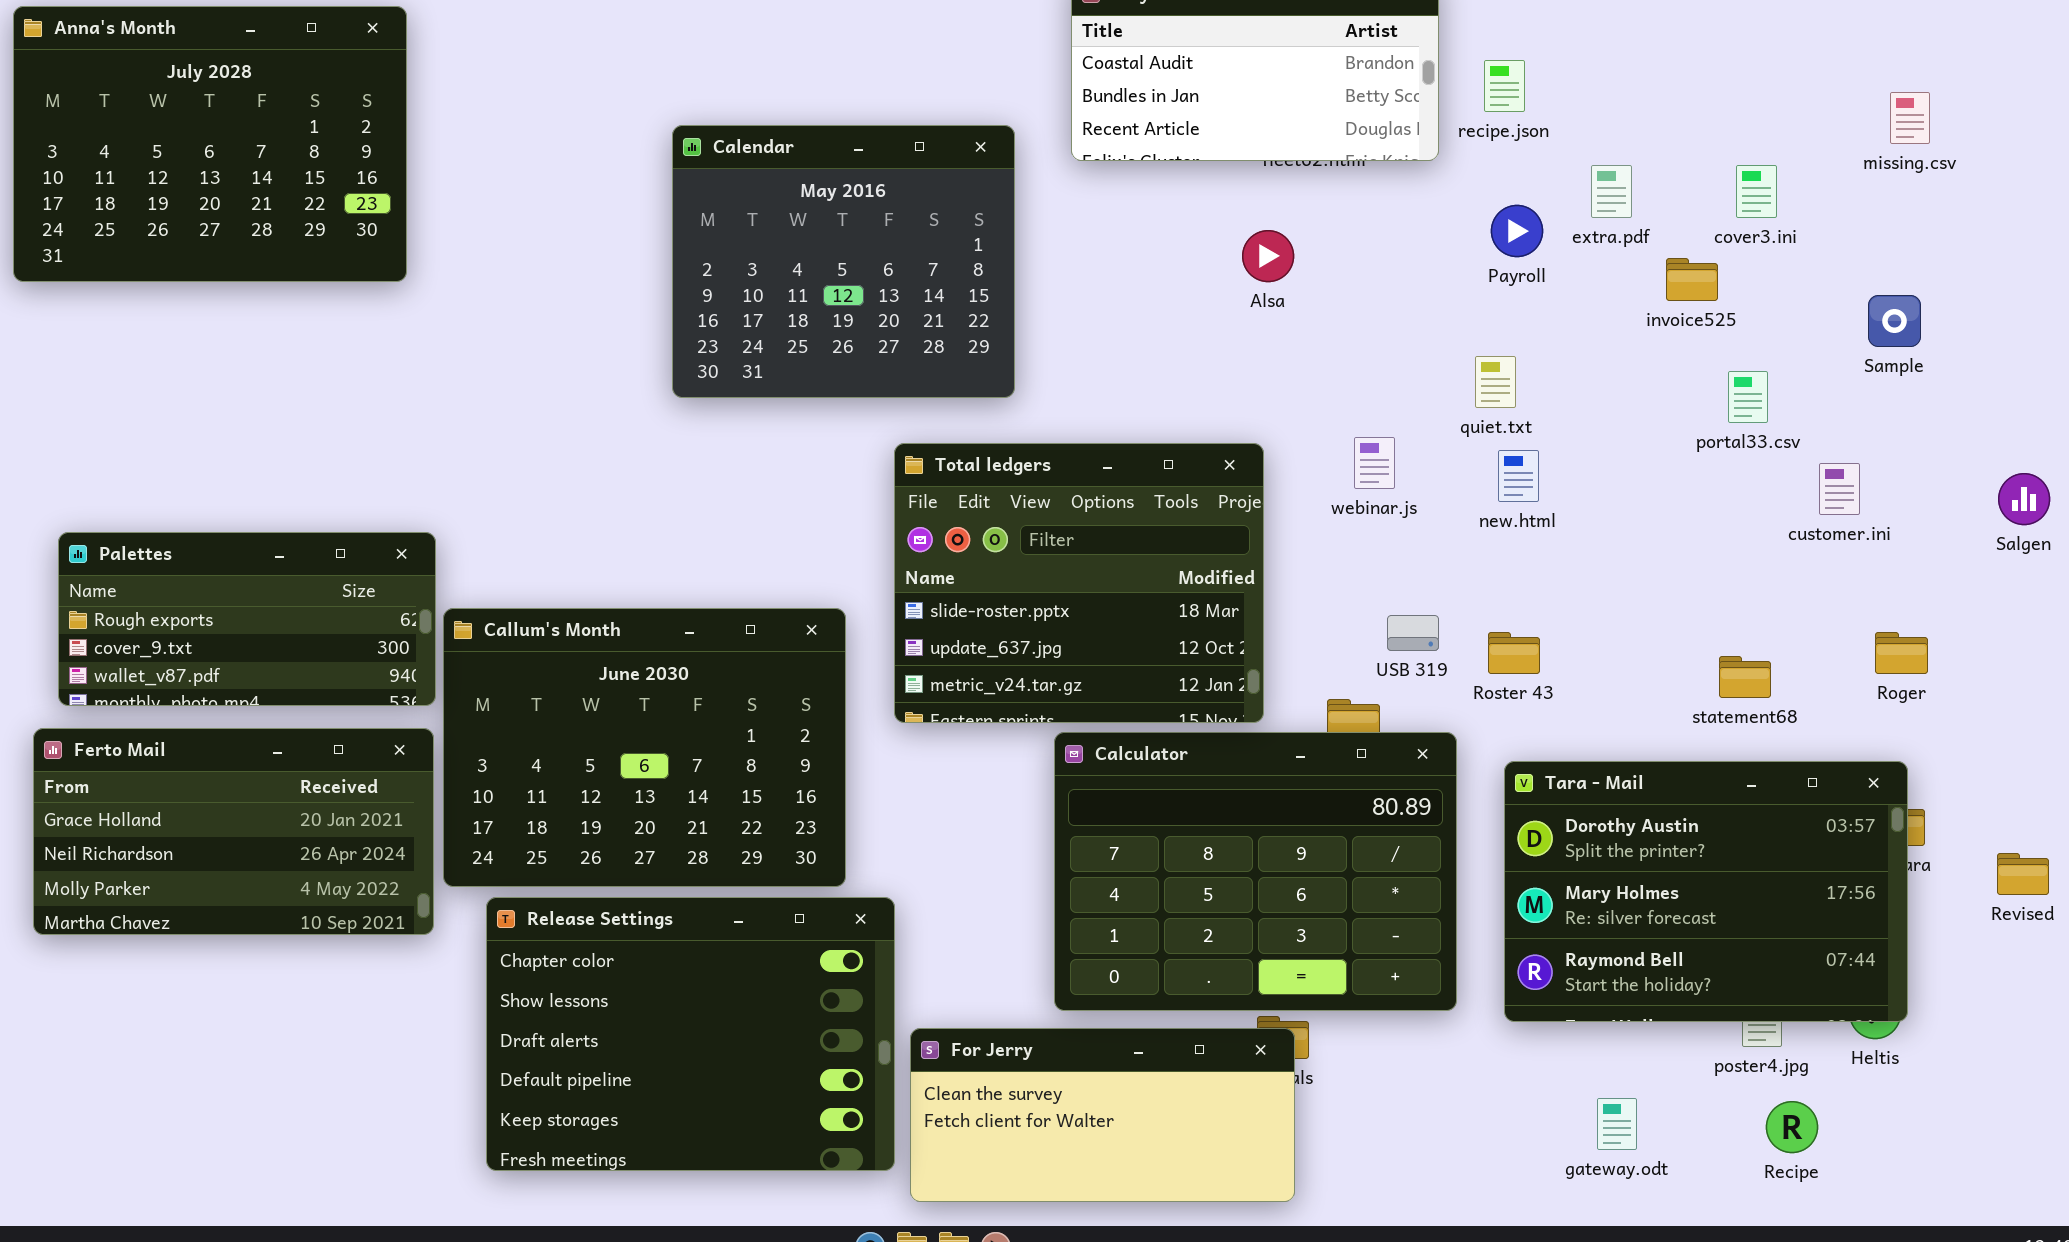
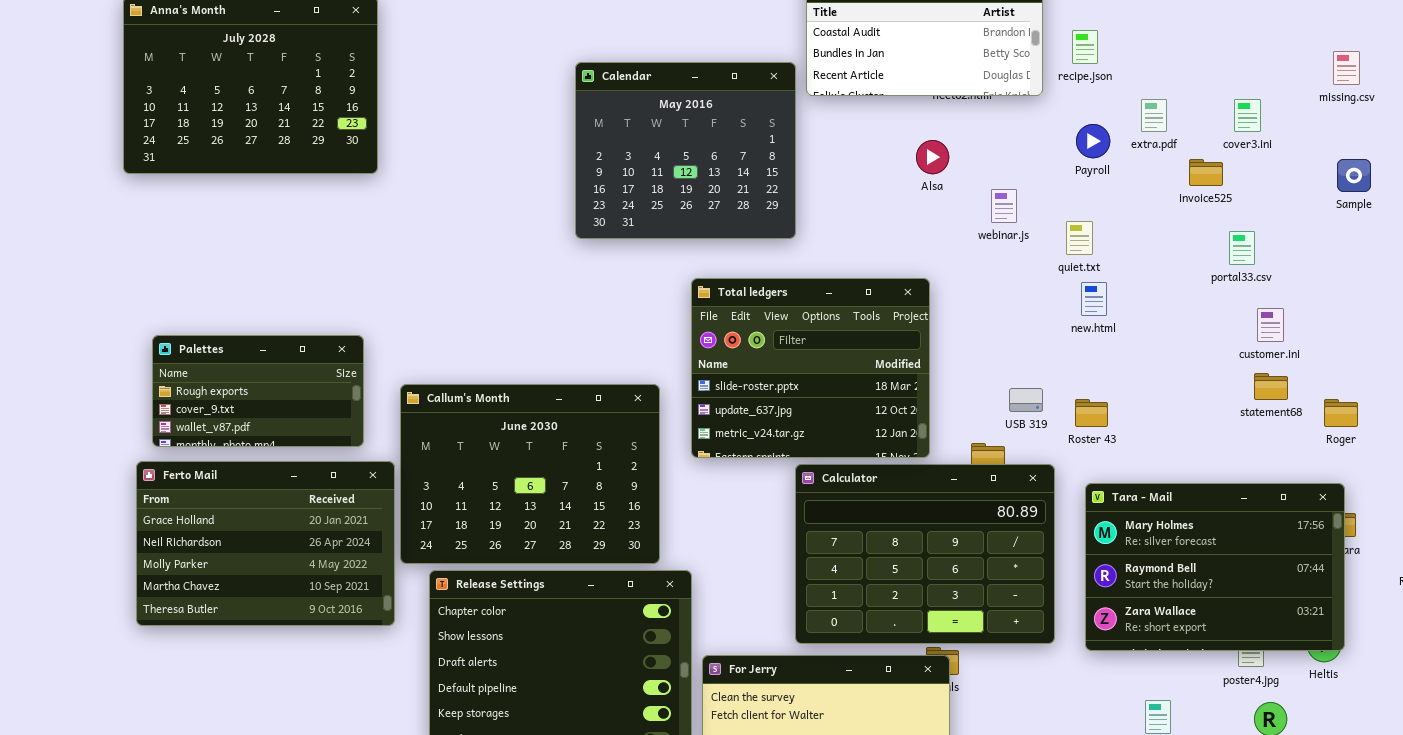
Calendar: [672,125,1015,398] -> [575,62,796,239], moved
Sample: [1868,295,1921,347] -> [1337,159,1371,192], moved
webinar.js: [1354,437,1395,489] -> [991,189,1017,223], moved
customer.ini: [1819,463,1860,515] -> [1257,308,1284,342], moved
Palettes: [58,532,436,706] -> [152,335,364,447], resized
statement68: [1719,656,1771,698] -> [1254,373,1288,400], moved
Ferto Mail: [33,728,434,935] -> [136,461,395,626], resized
Tara - Mail: [1504,761,1908,1022] -> [1085,483,1345,651], scrolled down 1 row

